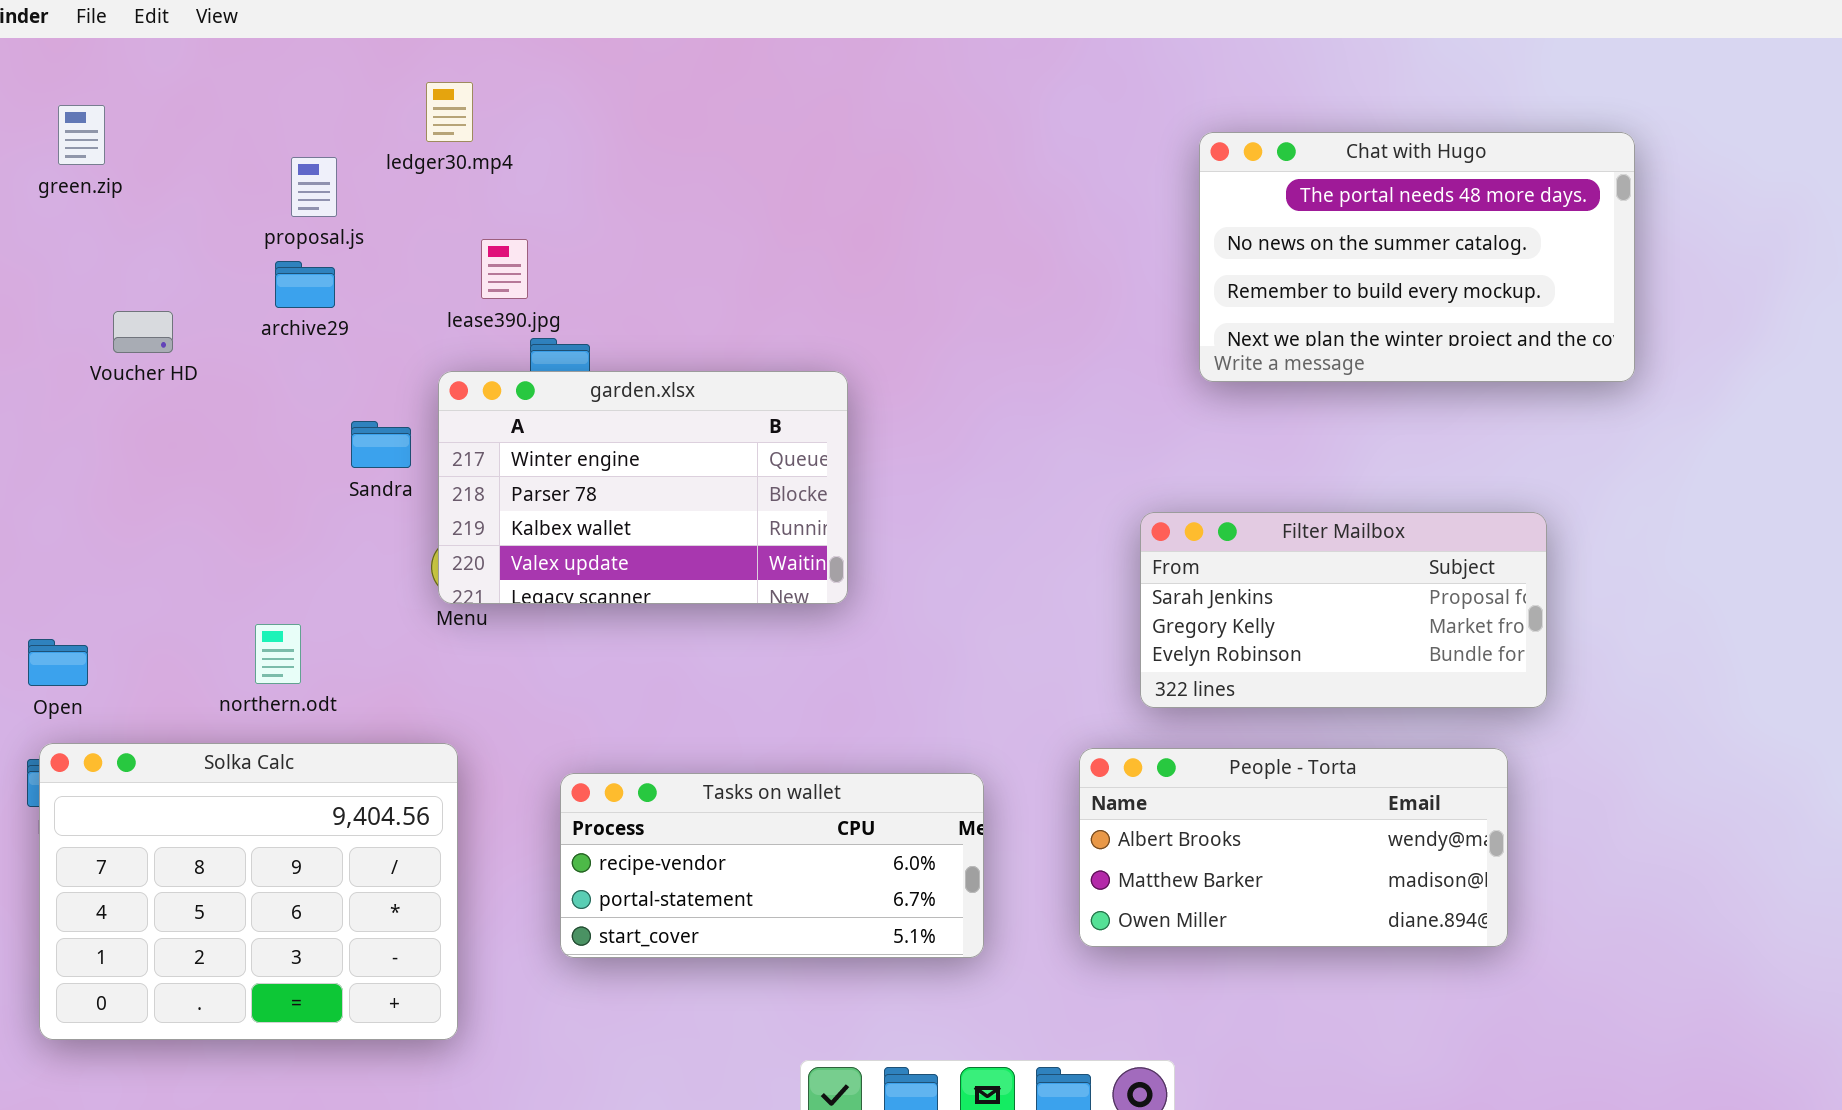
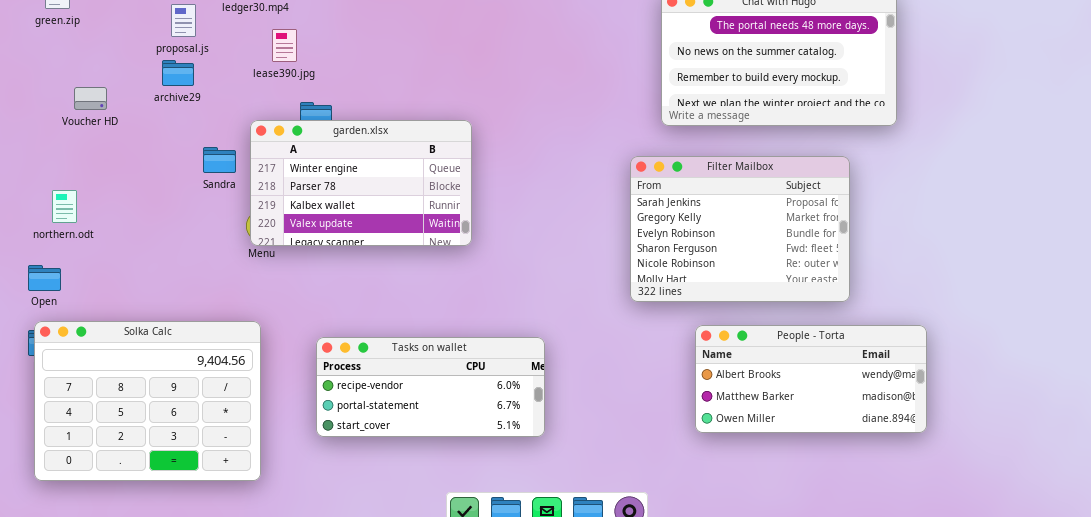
lease390.jpg: [481,239,528,299] -> [272,29,297,62], moved
Filter Mailbox: [1140,512,1547,708] -> [630,156,850,302], resized
northern.odt: [255,624,301,684] -> [52,190,77,223], moved
People - Torta: [1079,748,1508,947] -> [695,325,927,433], moved

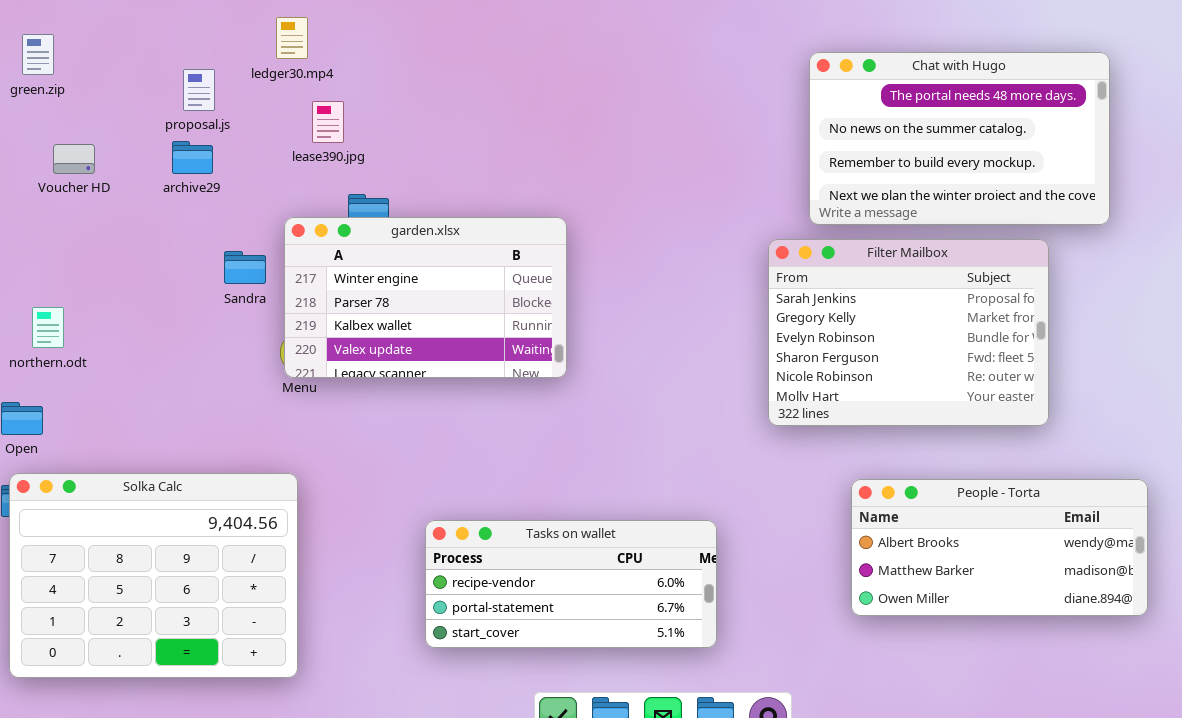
Voucher HD: [74,87,107,110] -> [53,144,95,174], moved
Filter Mailbox: [630,156,850,302] -> [768,239,1049,426], moved
Tasks on wallet: [316,337,545,437] -> [425,520,717,648], moved

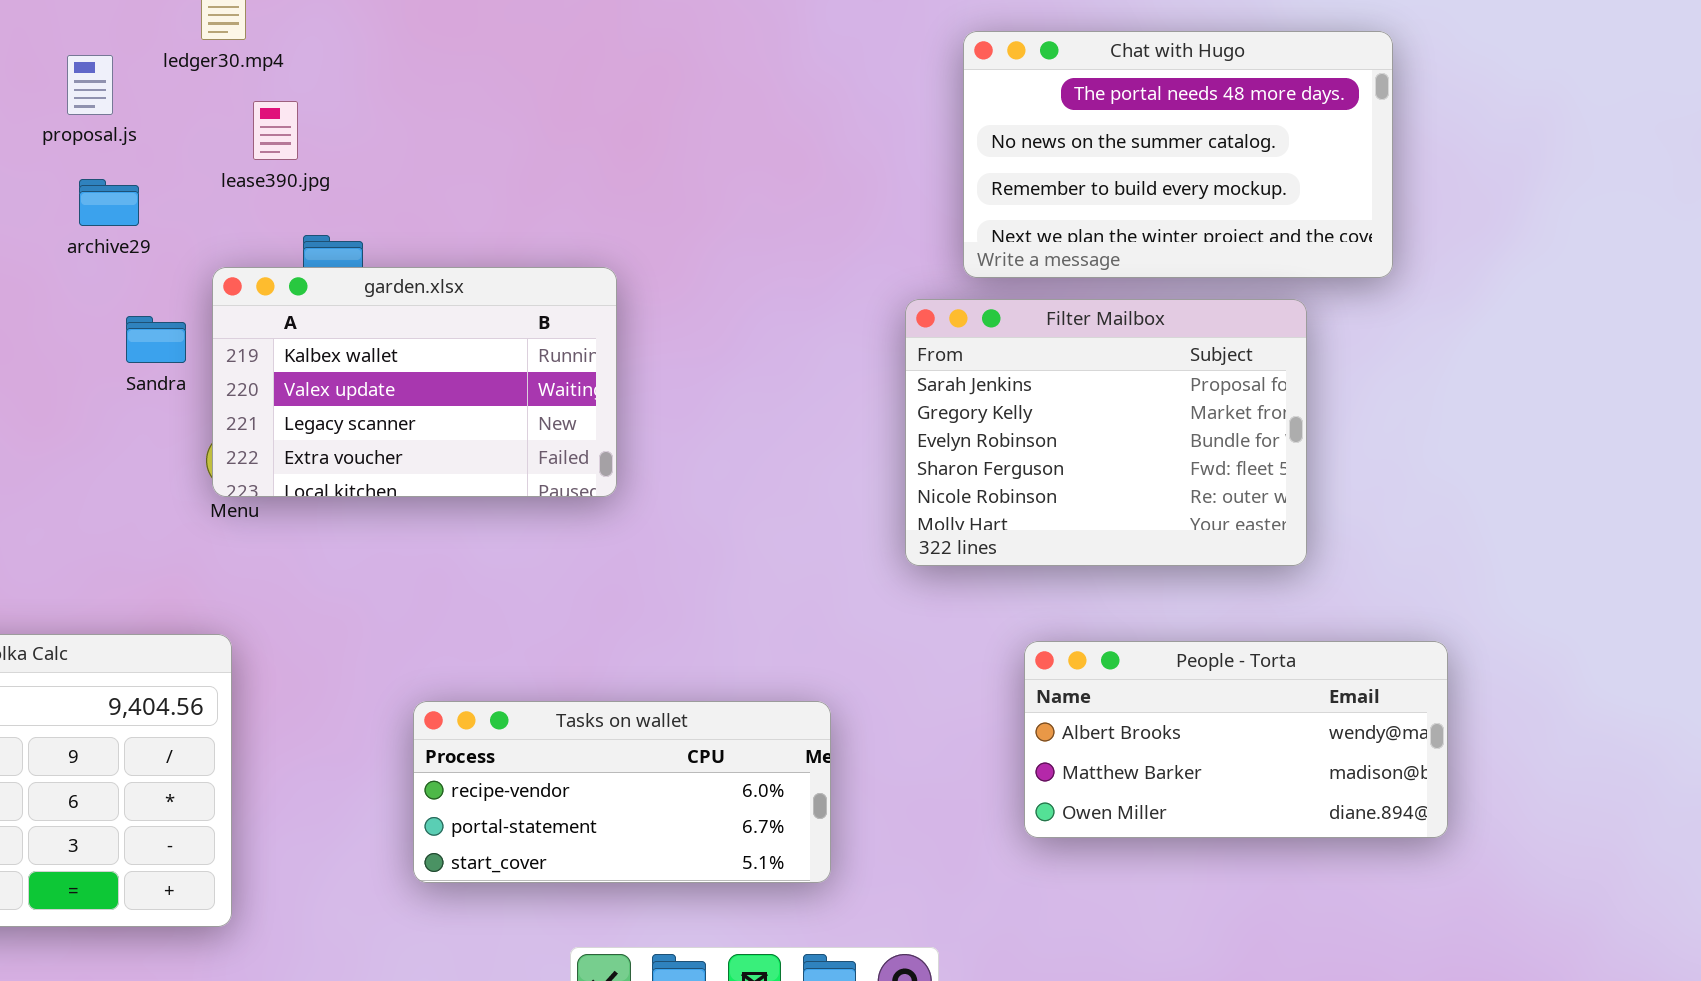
archive29: [172,141,213,174] -> [79,179,139,226], moved
garden.xlsx: [284,217,567,378] -> [212,267,617,497], scrolled down 2 rows

